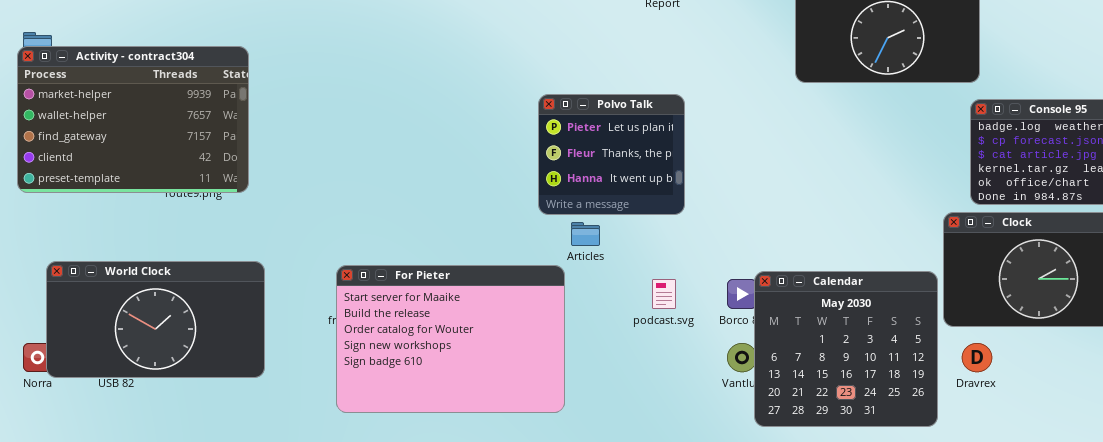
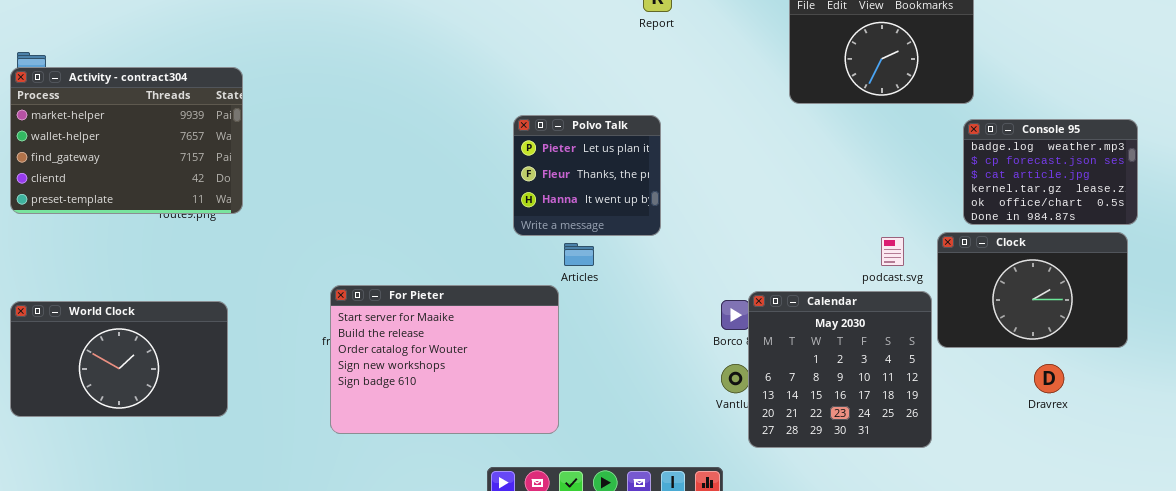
Polvo Talk: [538,94,685,215] -> [513,115,661,236], moved
World Clock: [46,261,265,378] -> [10,301,228,417], moved
podcast.svg: [652,279,676,309] -> [881,237,904,266], moved
Dravrex: [962,343,992,372] -> [1034,364,1064,393], moved

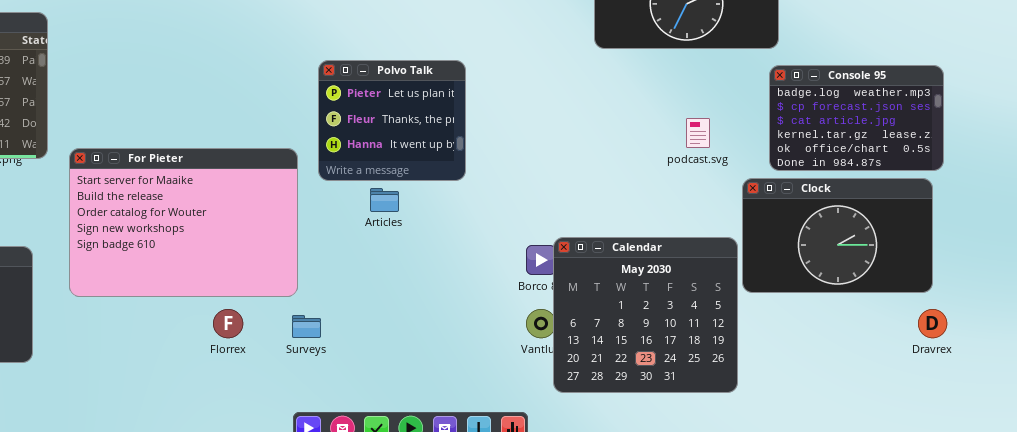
podcast.svg: [881,237,904,266] -> [686,118,710,148], moved
For Pieter: [330,285,559,434] -> [69,148,298,297], moved
Dravrex: [1034,364,1064,393] -> [918,309,947,338], moved

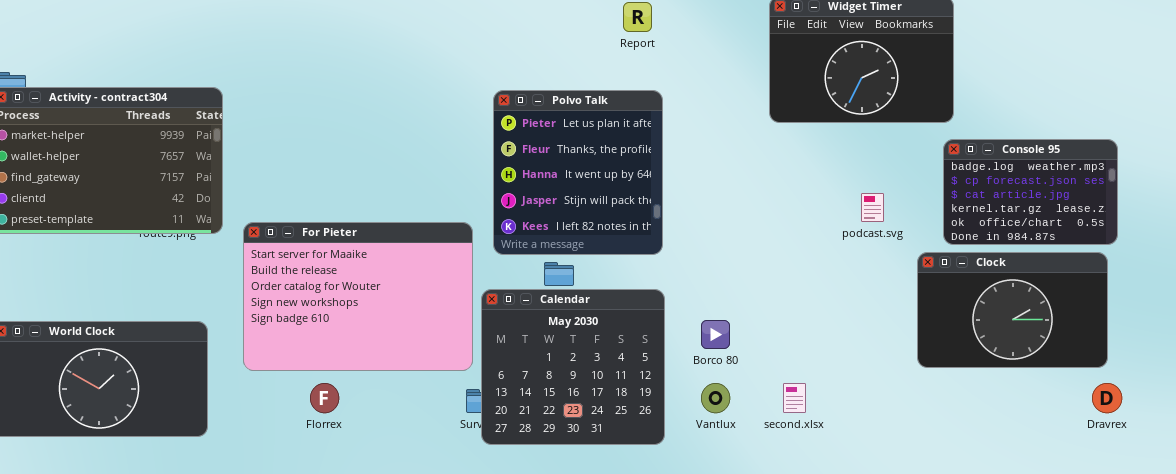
Polvo Talk: [318,60,466,181] -> [493,90,663,255], resized
Calendar: [553,237,738,393] -> [481,289,665,445], moved
Florrex: [213,309,243,338] -> [310,383,339,413], moved

